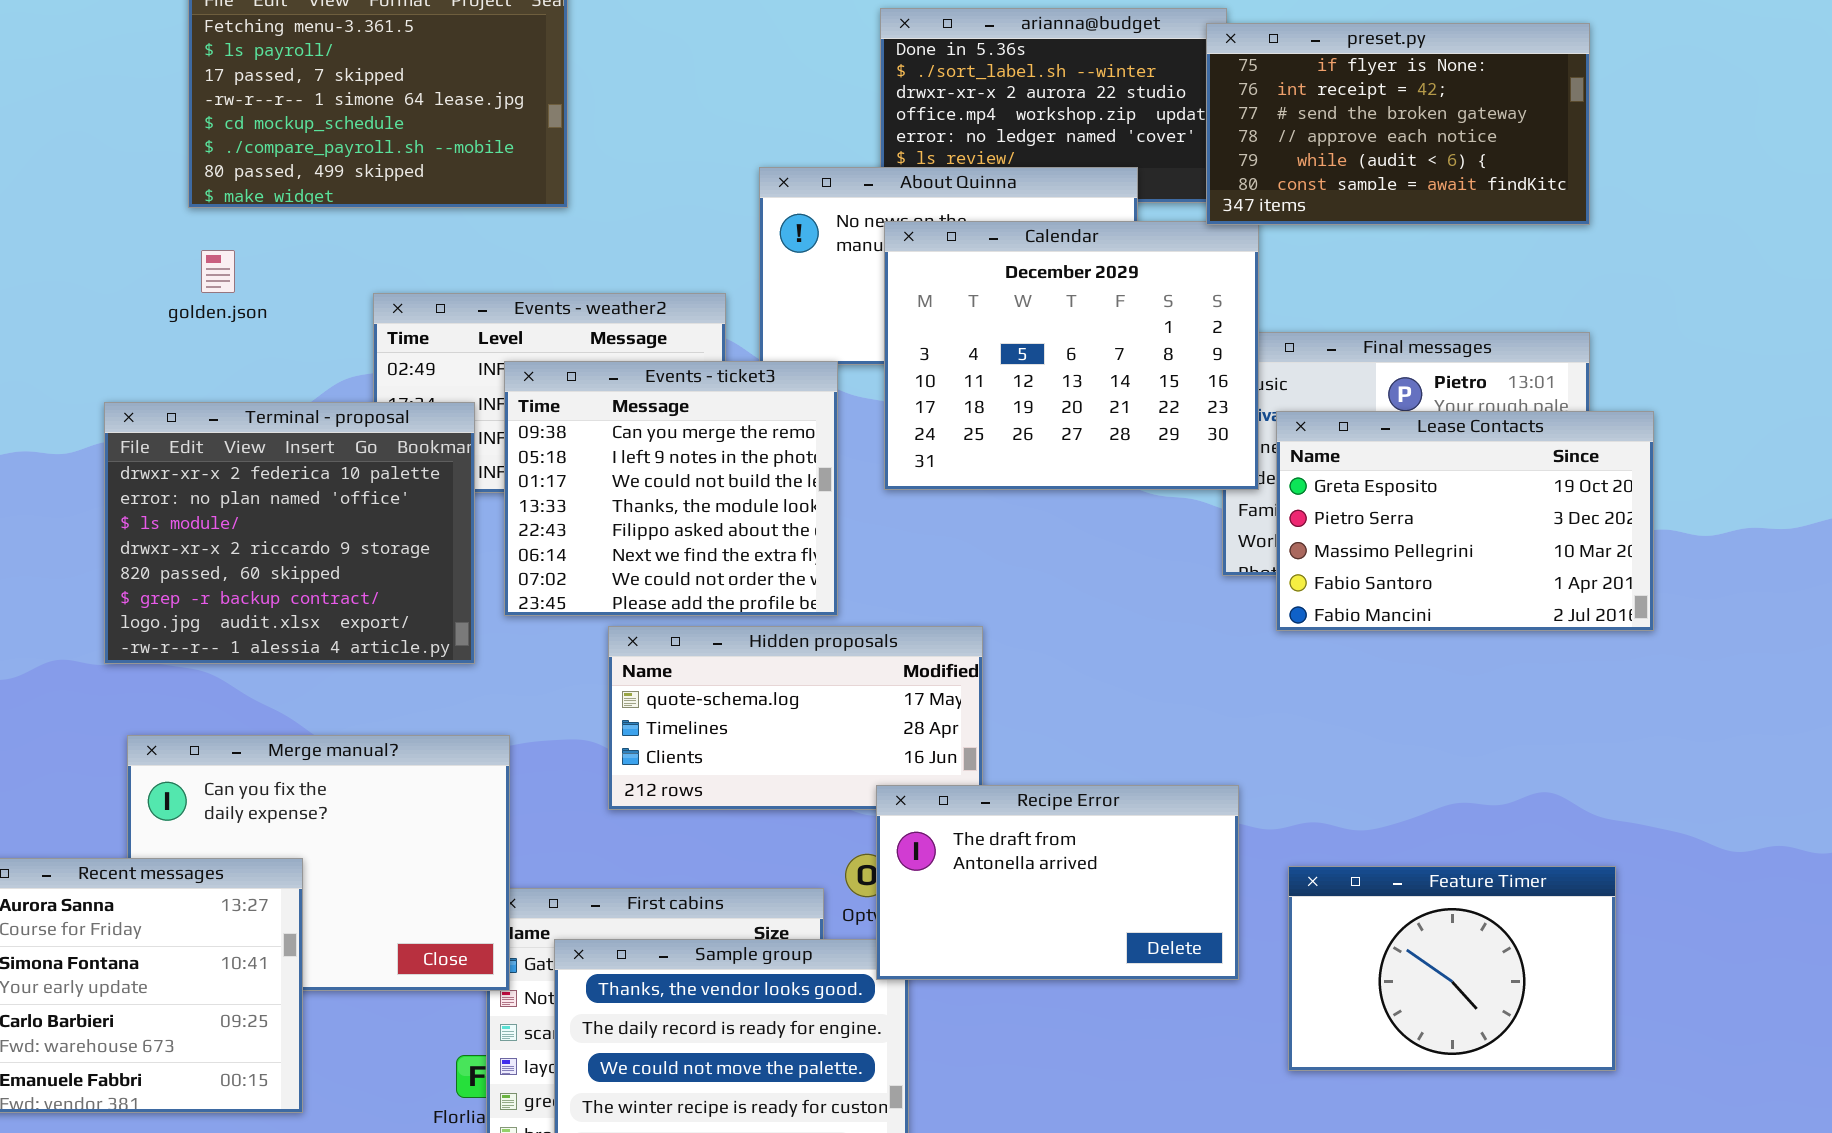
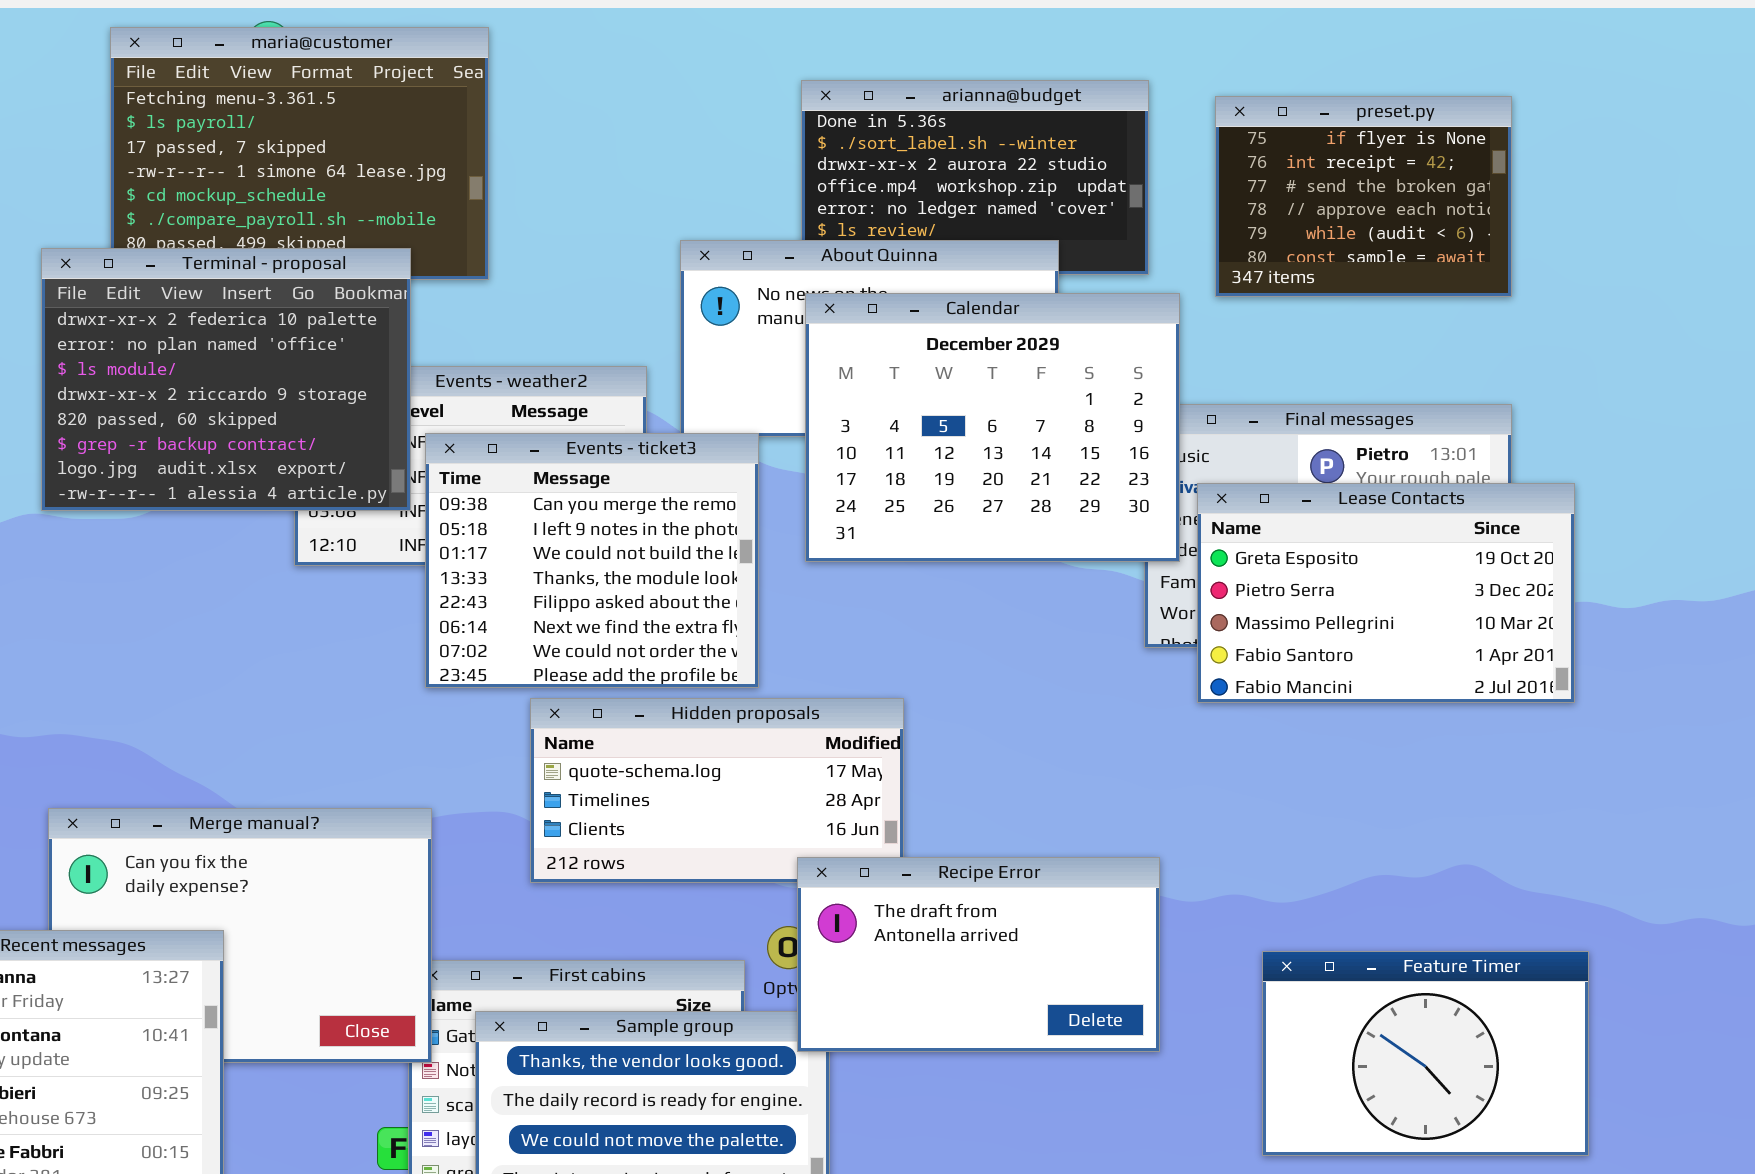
preset.py: [1206,23,1590,225] -> [1215,96,1512,297], resized
Terminal - proposal: [104,402,475,664] -> [41,248,411,511], moved
Feature Timer: [1288,866,1616,1071] -> [1262,951,1589,1156], moved

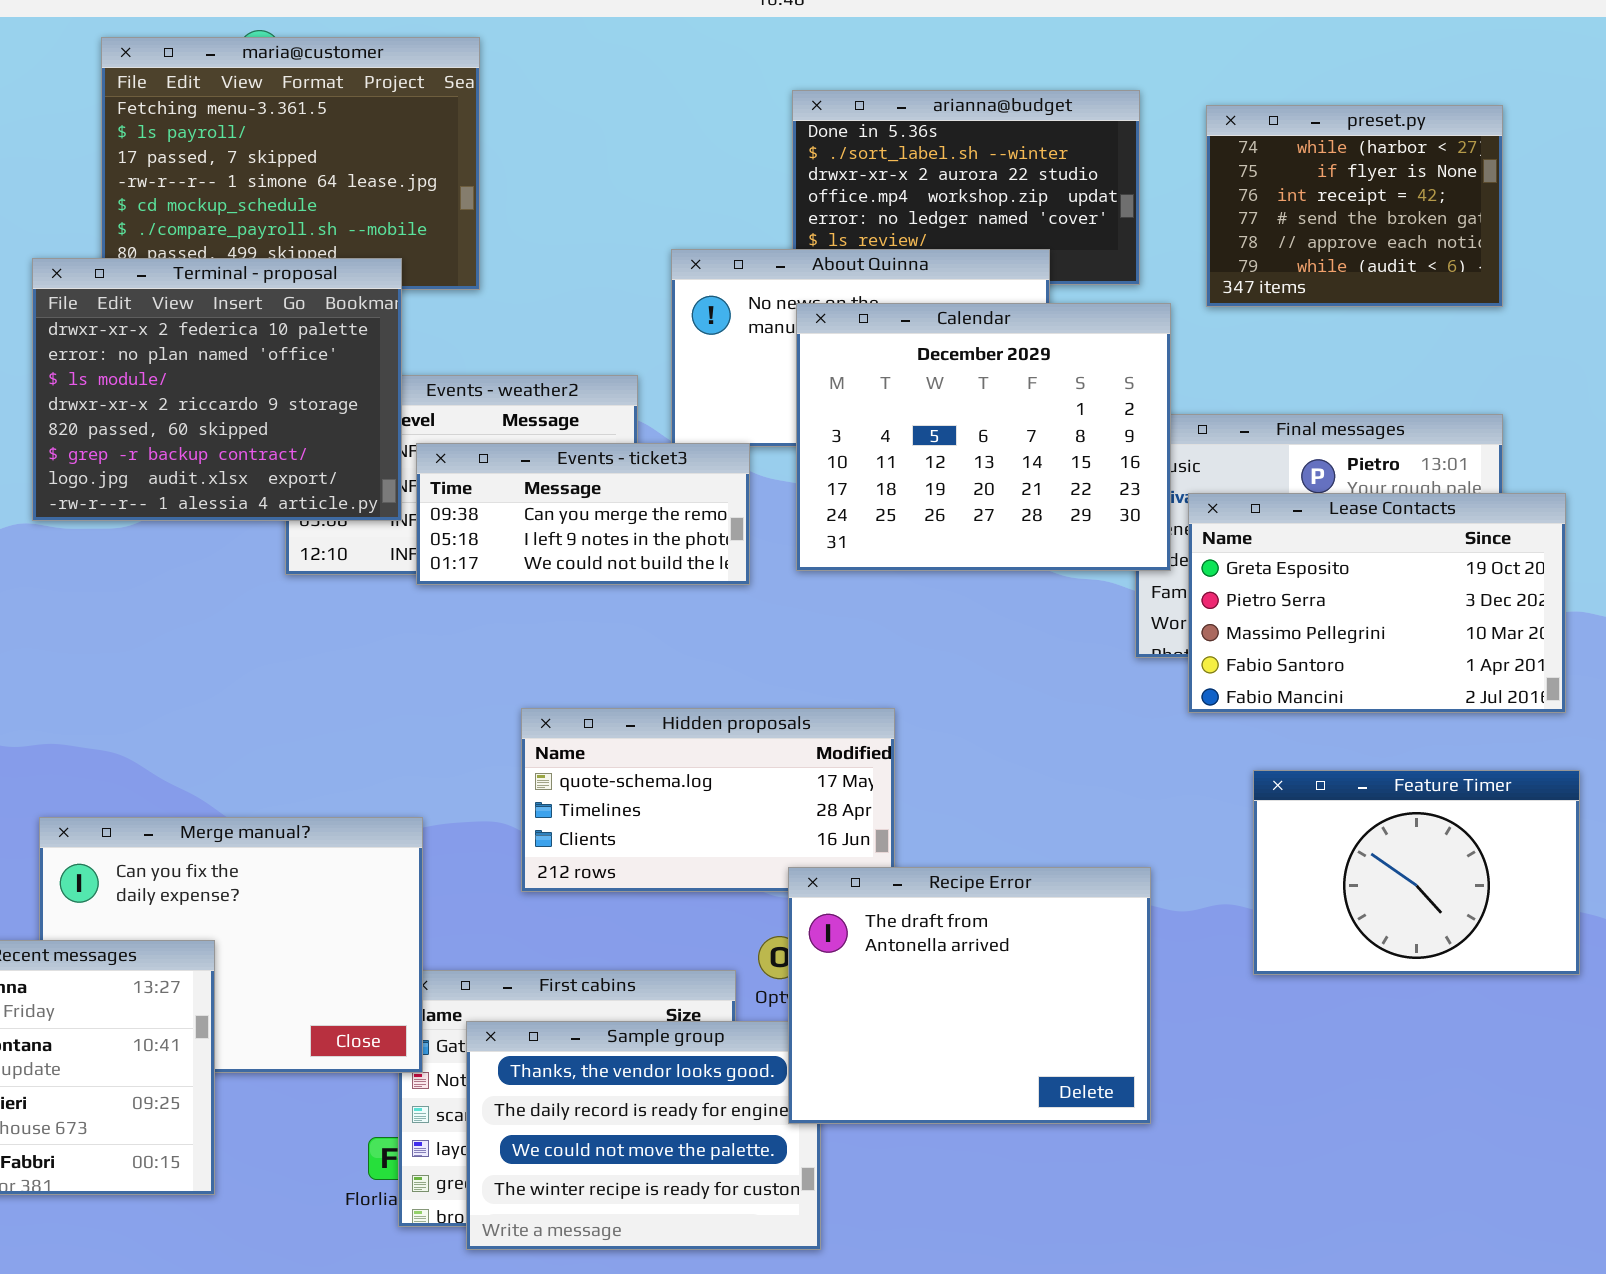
preset.py: [1215,96,1512,297] -> [1206,105,1503,307], scrolled up 1 row
Events - ticket3: [425,433,759,688] -> [416,443,750,585], resized
Recipe Error: [797,857,1160,1052] -> [788,867,1151,1124], resized
Feature Timer: [1262,951,1589,1156] -> [1253,770,1580,975], moved

